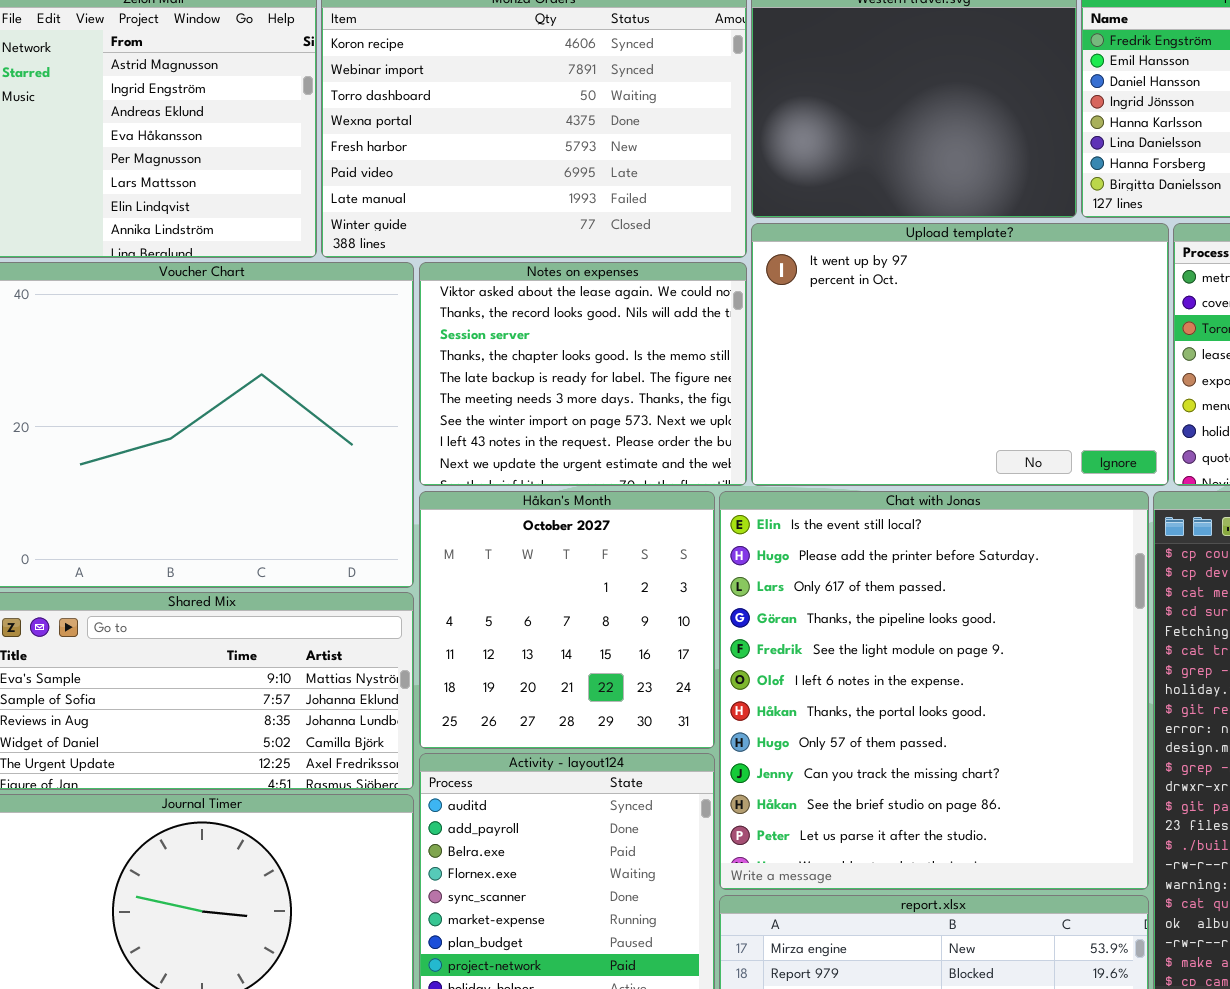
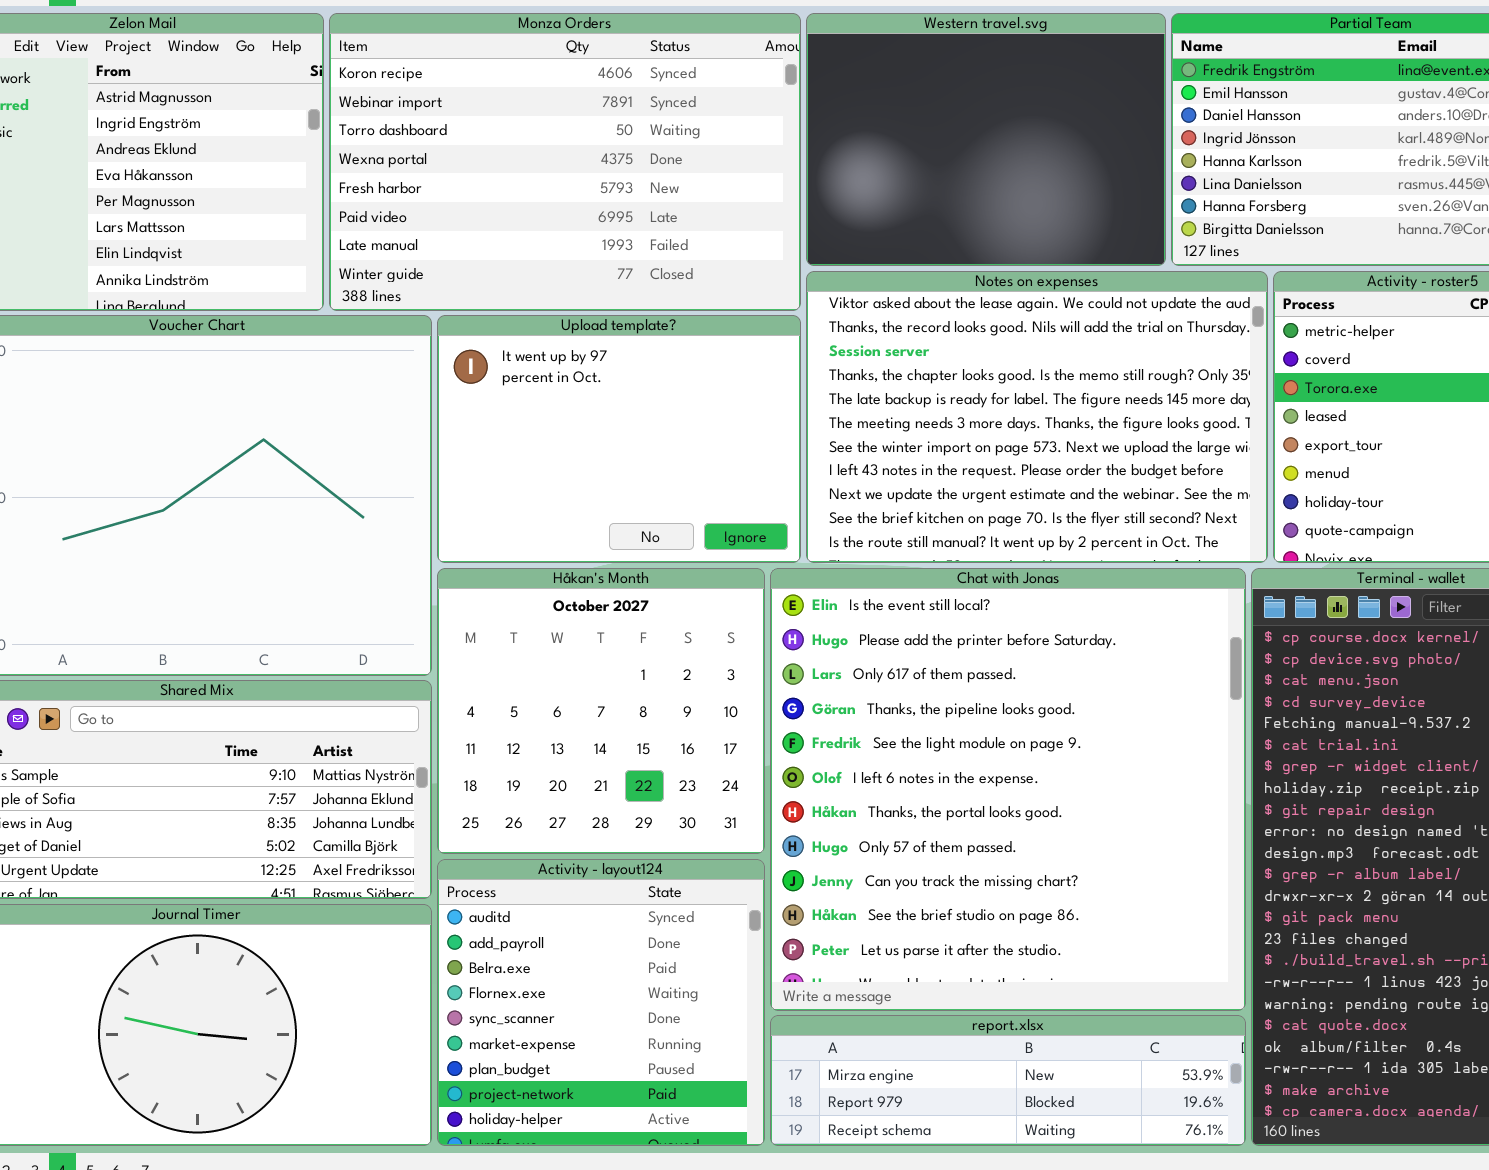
Upload template?: [751,223,1169,486] -> [437,315,801,563], moved, resized
Notes on expenses: [419,262,747,486] -> [806,271,1268,563], moved, resized

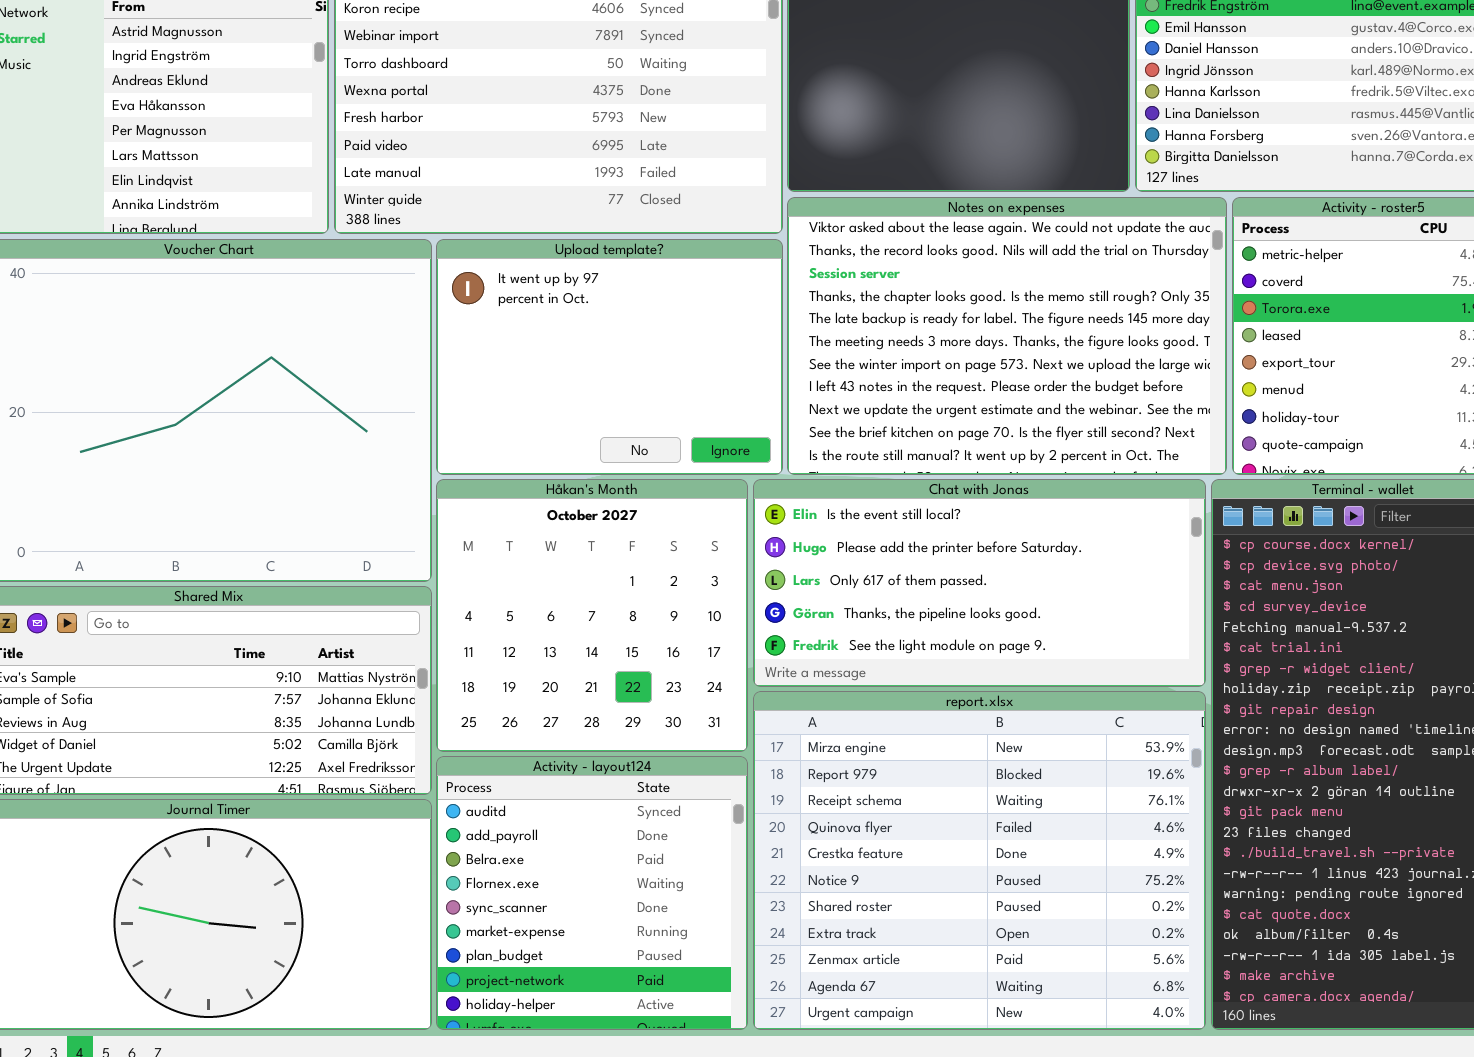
Chat with Jonas: [770,568,1246,1011] -> [753,479,1206,687], resized
report.xlsx: [770,1015,1246,1146] -> [753,691,1206,1030], resized

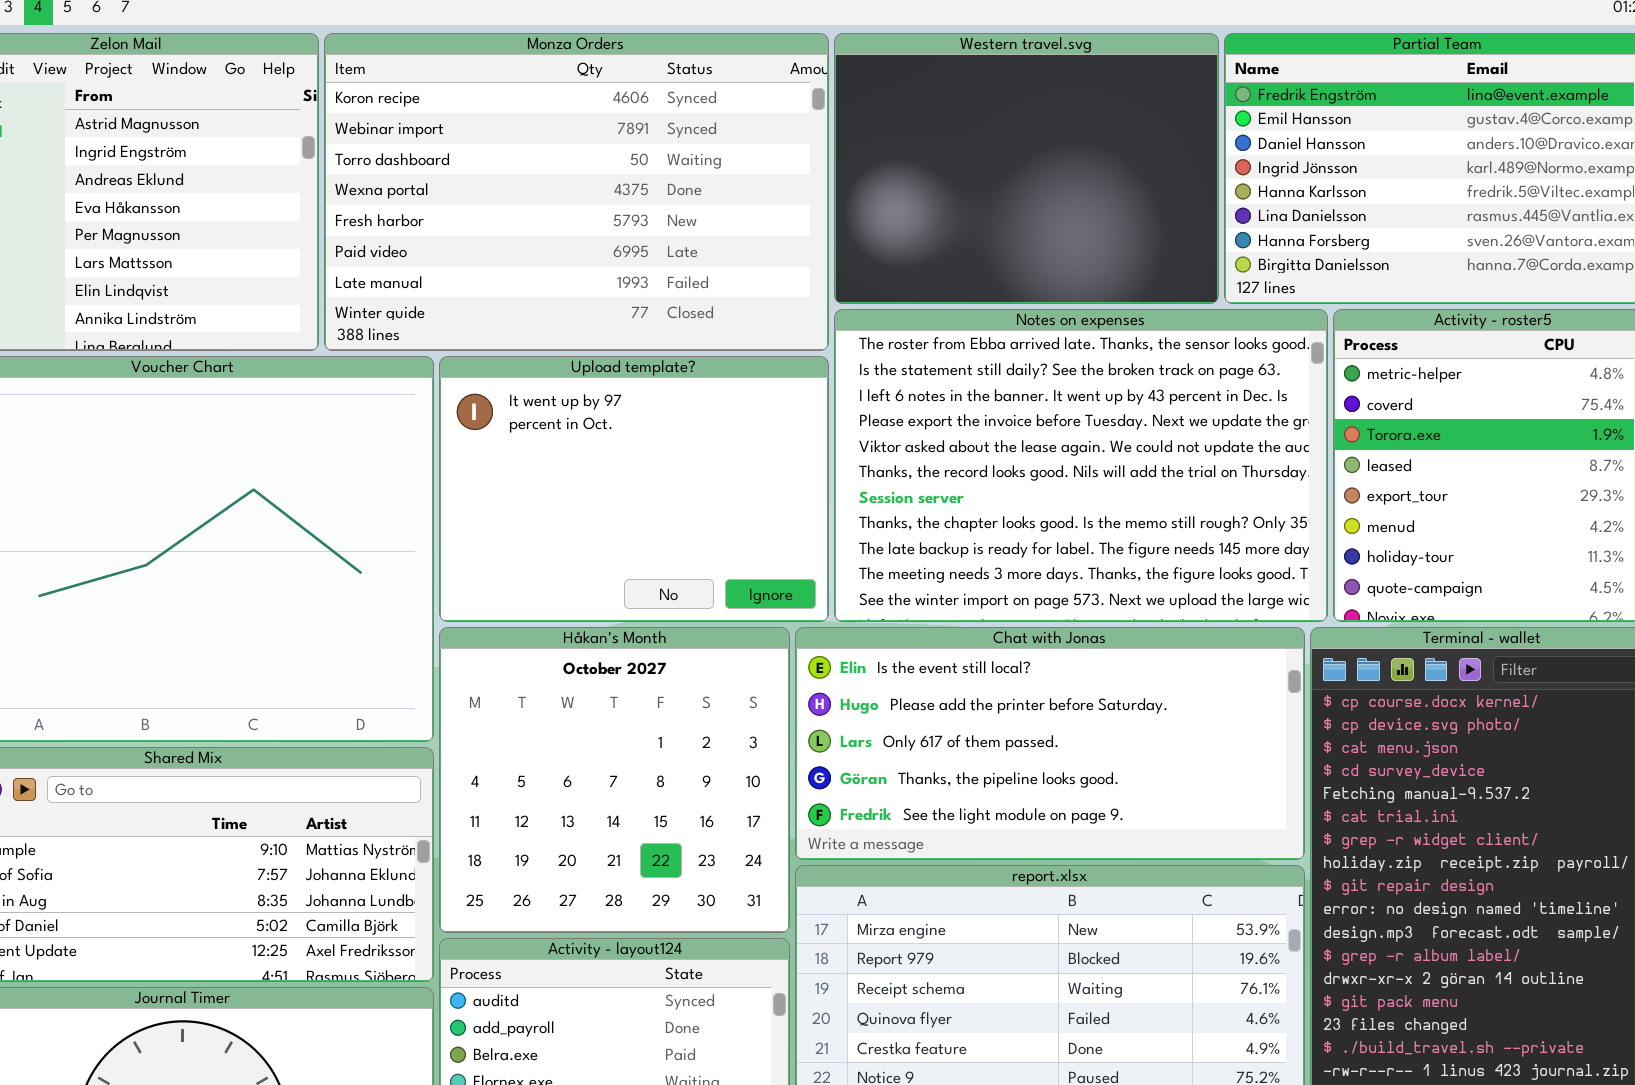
Notes on expenses: [787,197,1227,475] -> [834,309,1328,622], scrolled up 4 rows

